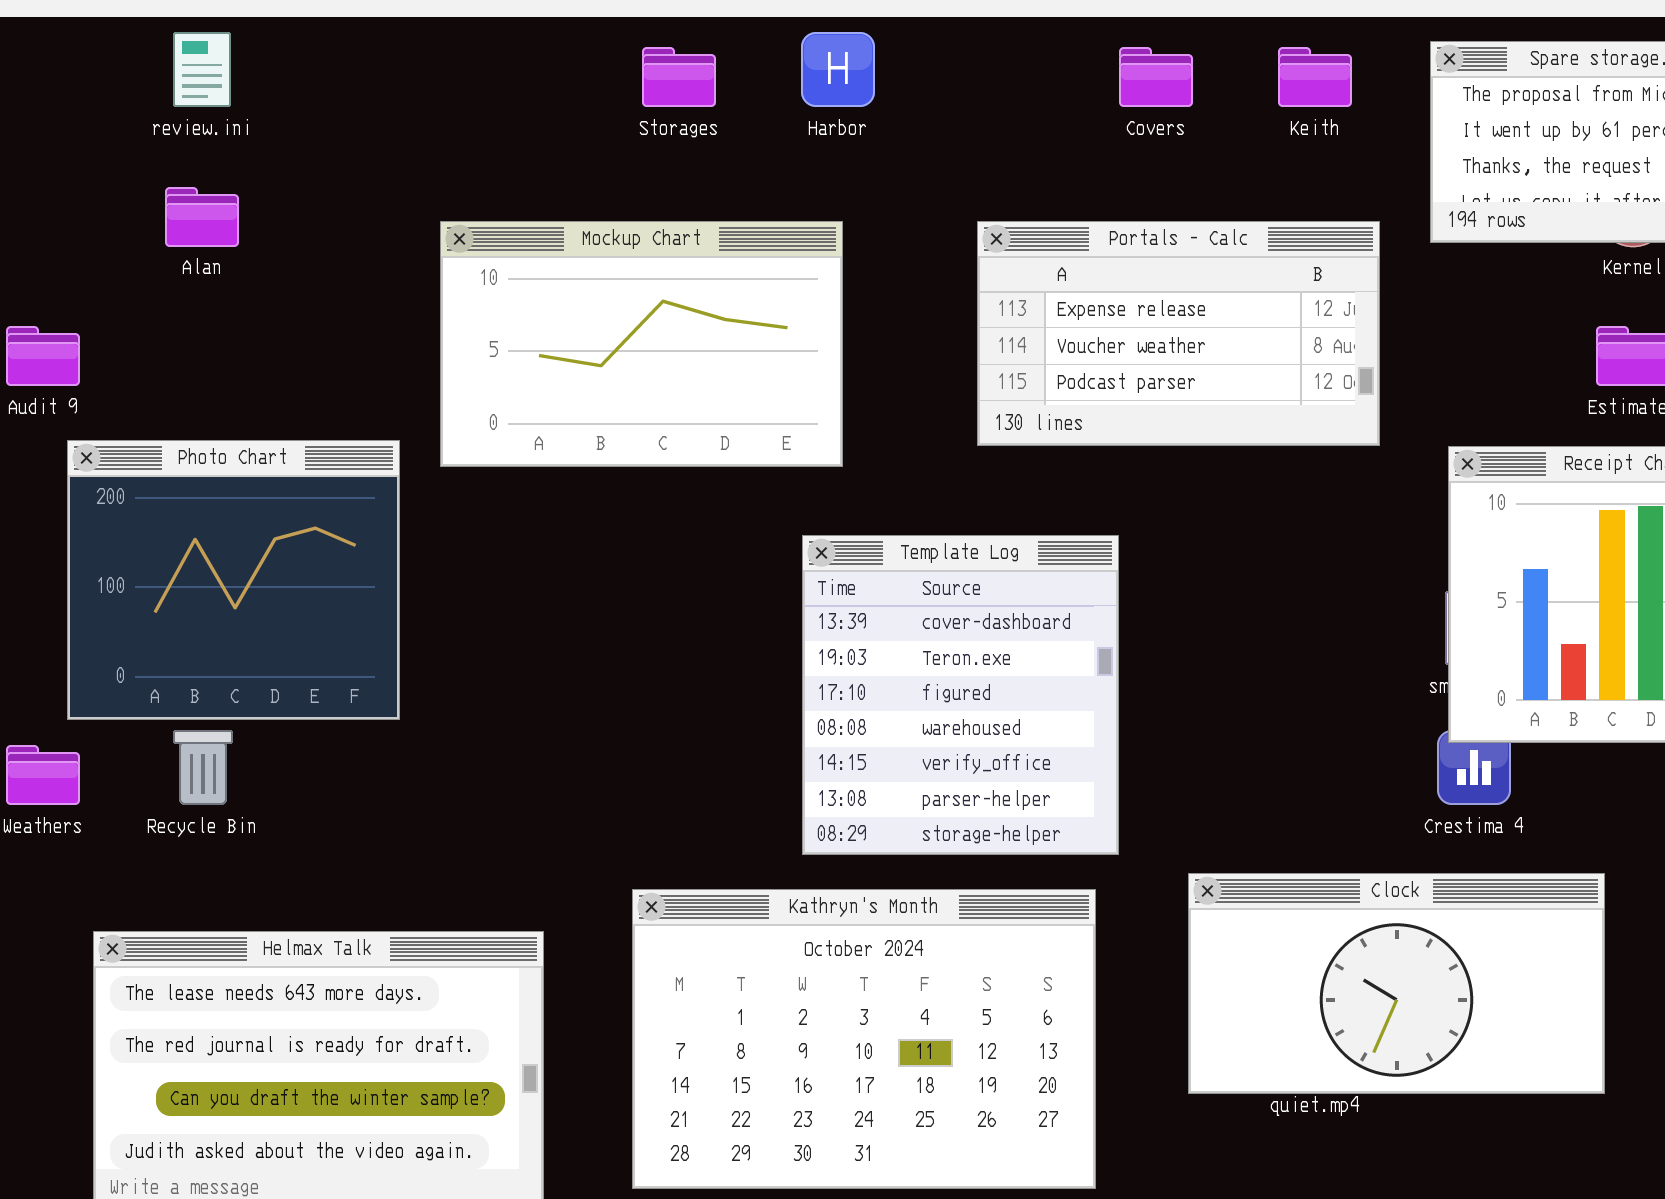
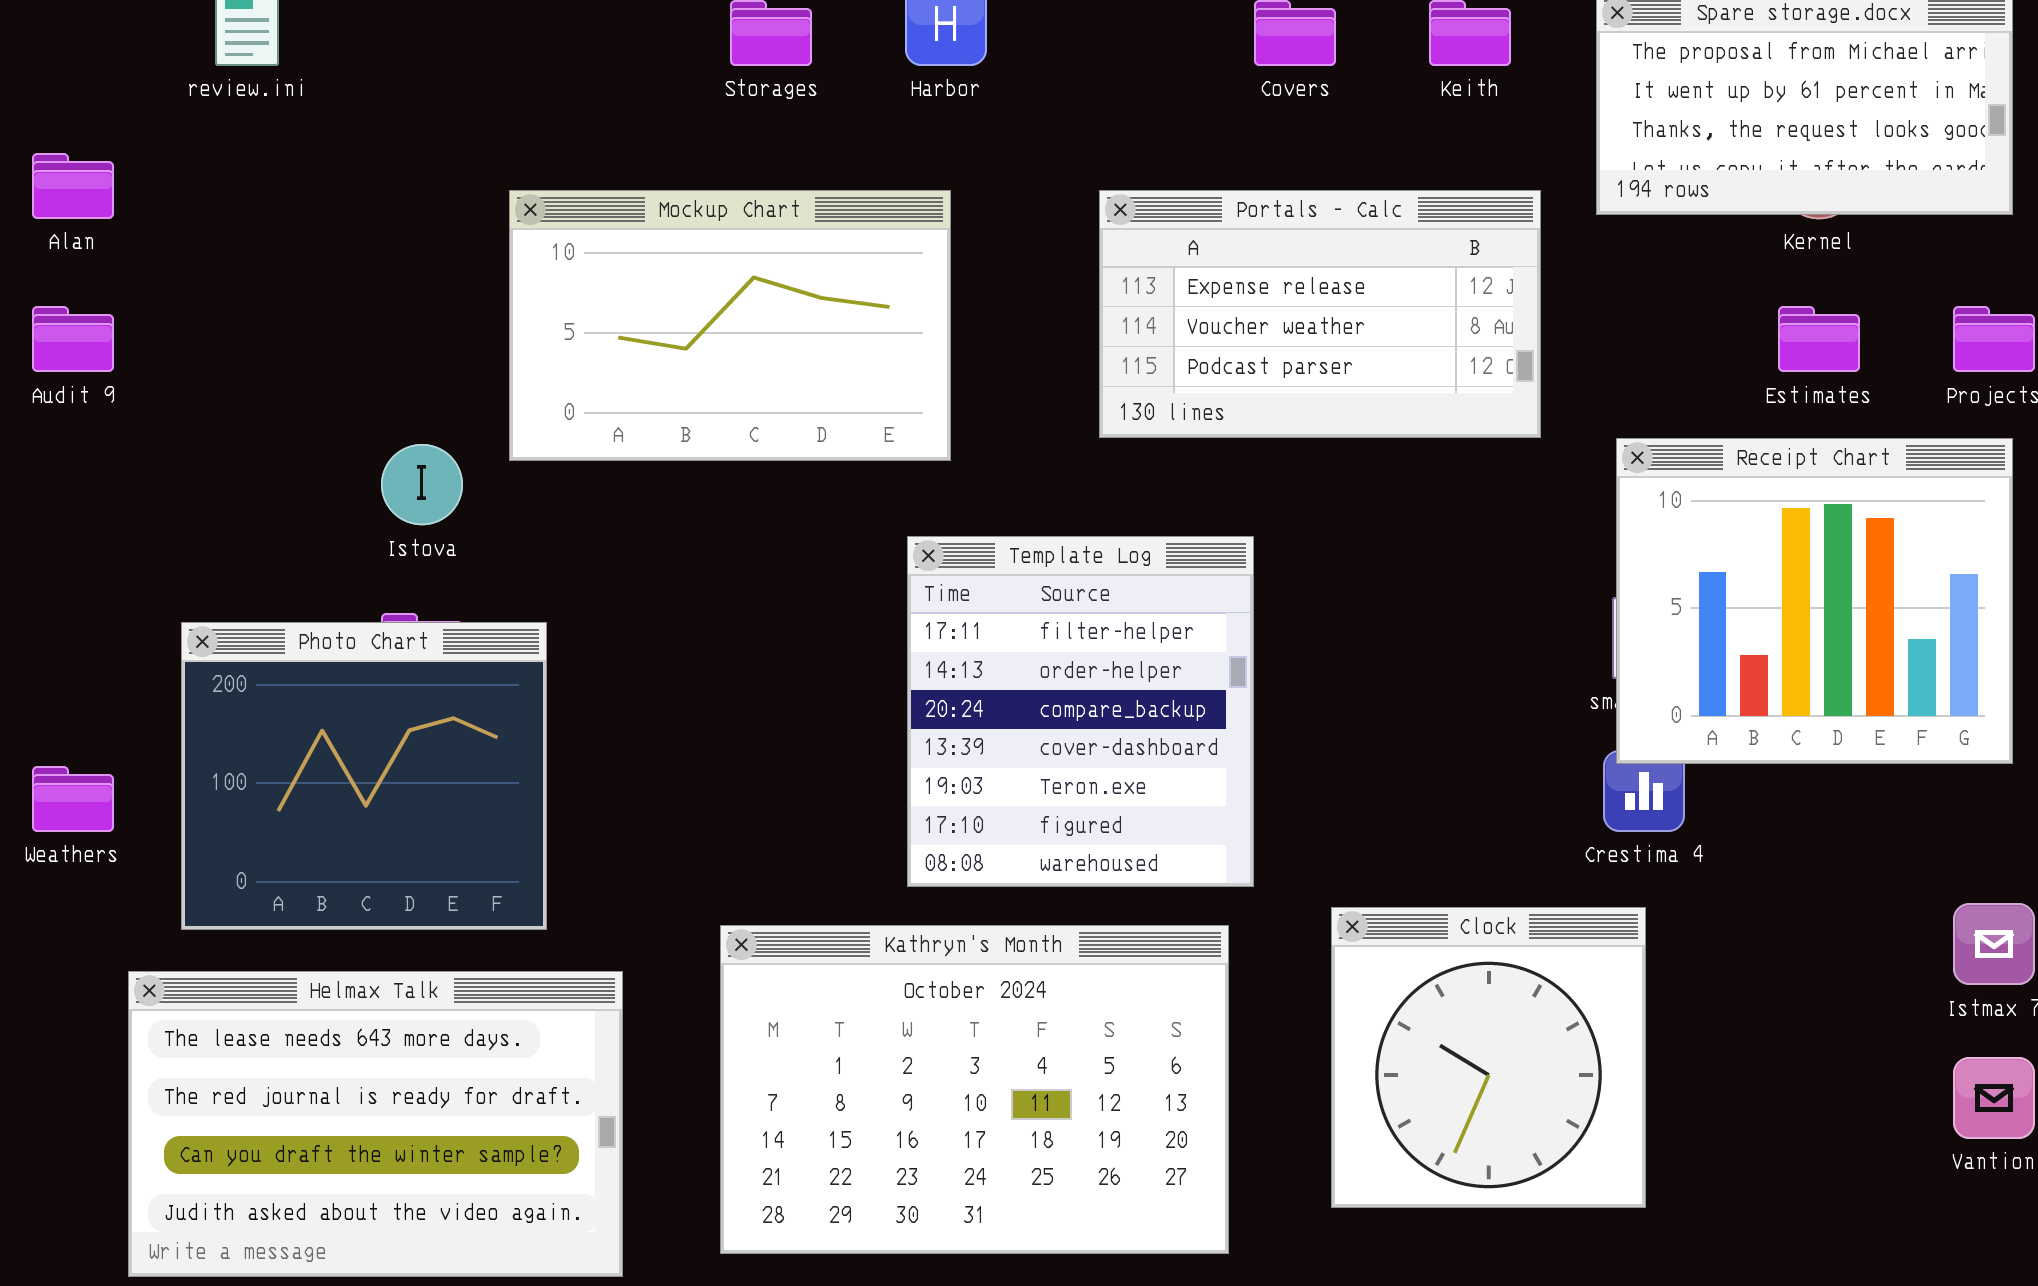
Alan: [165,187,239,247] -> [32,153,114,219], moved
Photo Chart: [67,440,400,720] -> [181,622,547,930], moved
Template Log: [802,535,1119,855] -> [907,536,1254,887], scrolled up 3 rows
Clock: [1188,873,1605,1094] -> [1331,907,1646,1208], resized

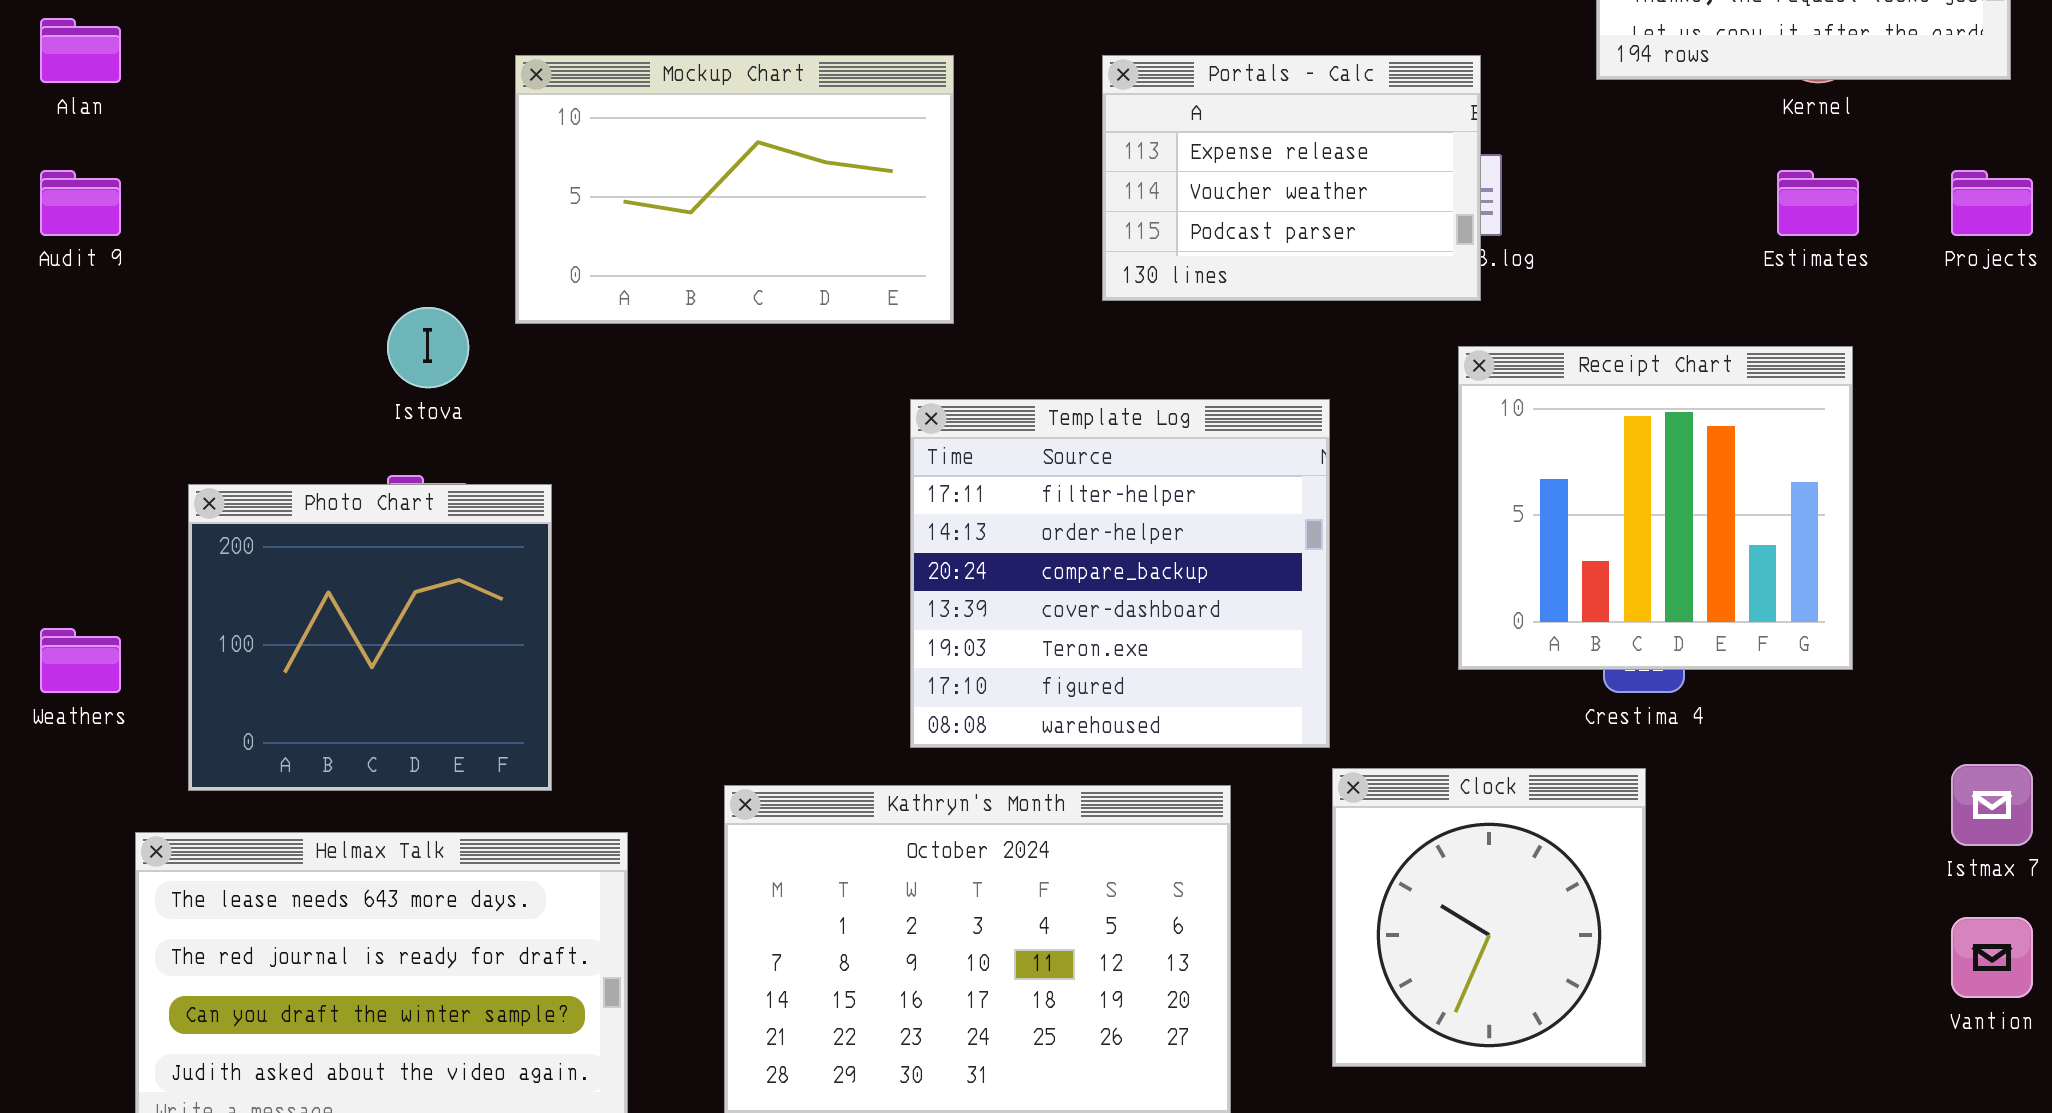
Portals - Calc: [1099,190,1541,438] -> [1102,55,1481,301], resized
Receipt Chart: [1616,438,2013,764] -> [1458,346,1853,670], moved
Template Log: [907,536,1254,887] -> [910,399,1330,748], resized

